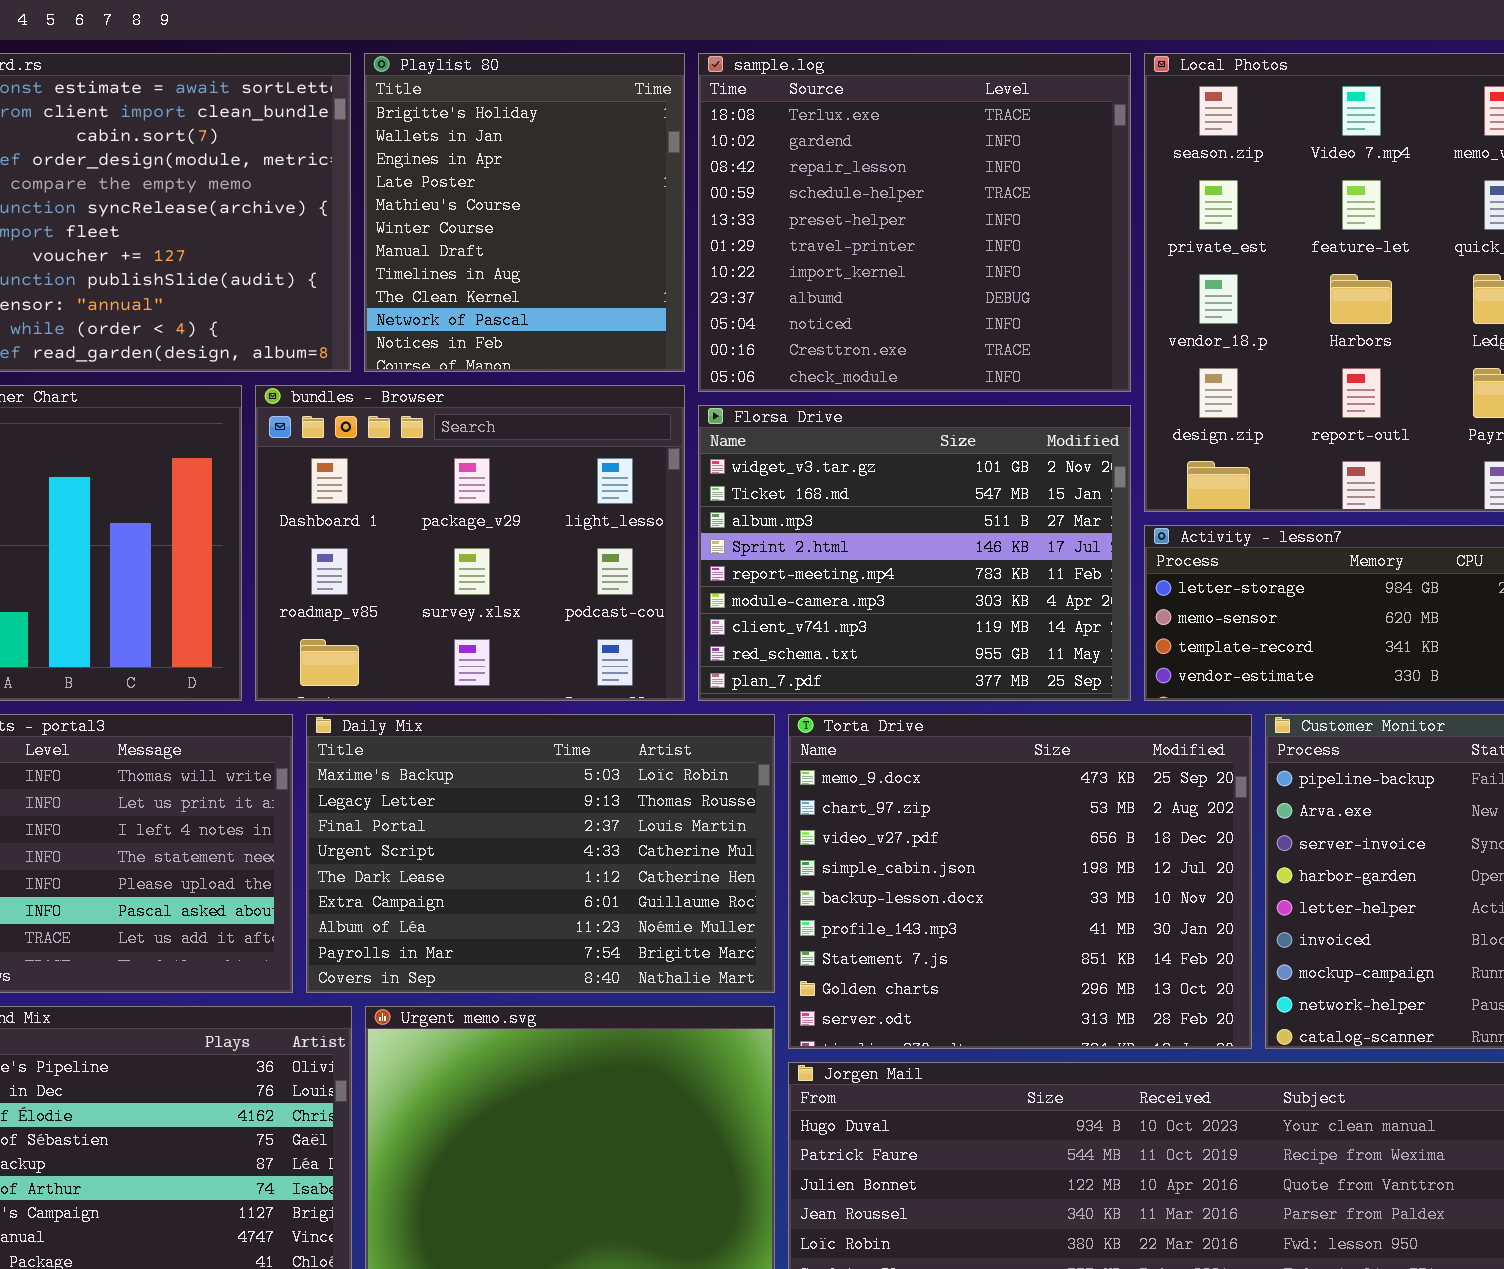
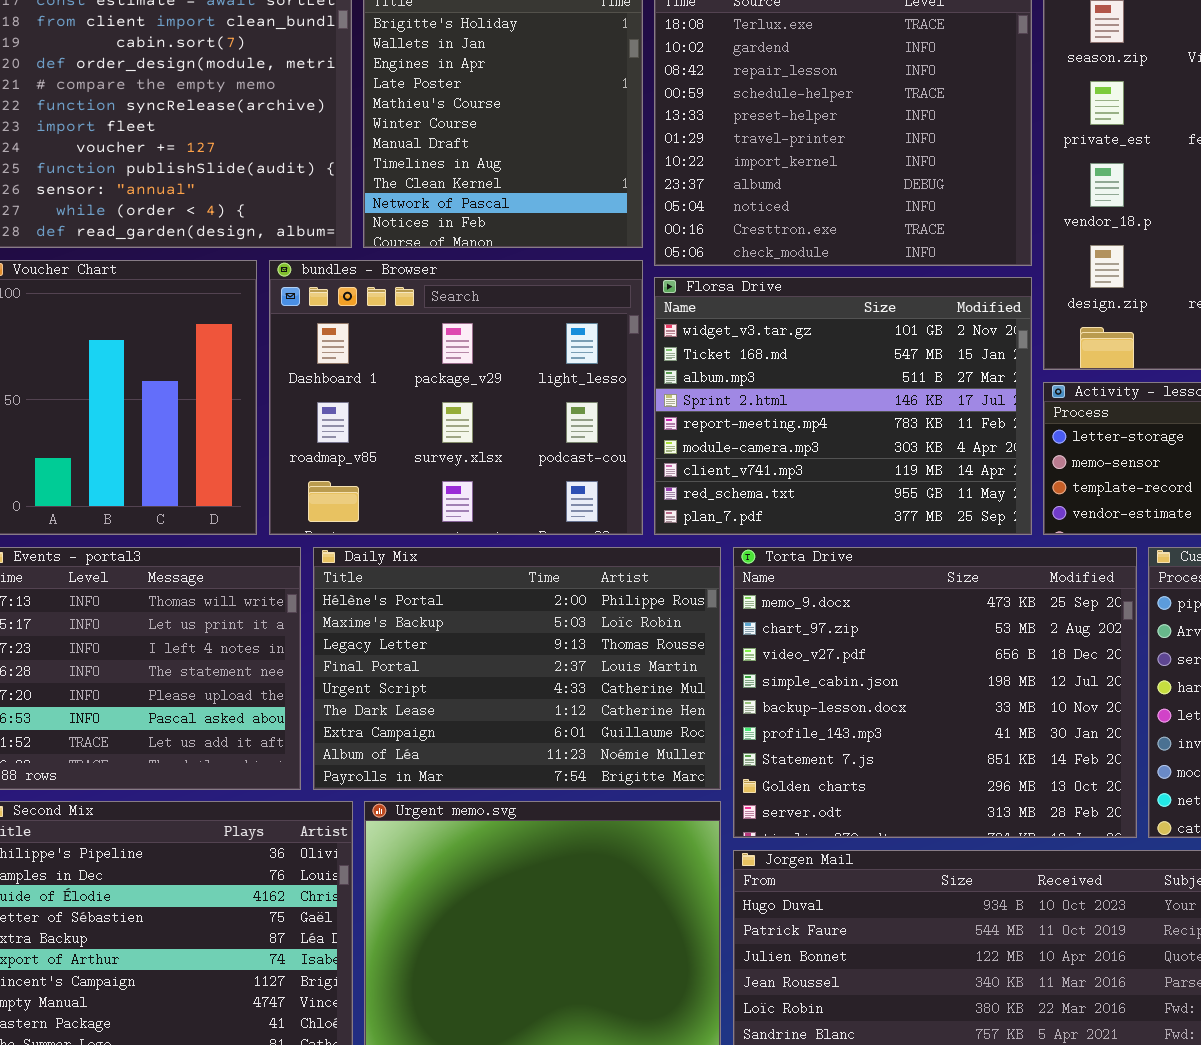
Daily Mix: [306,714,775,993] -> [313,547,721,790], scrolled up 1 row

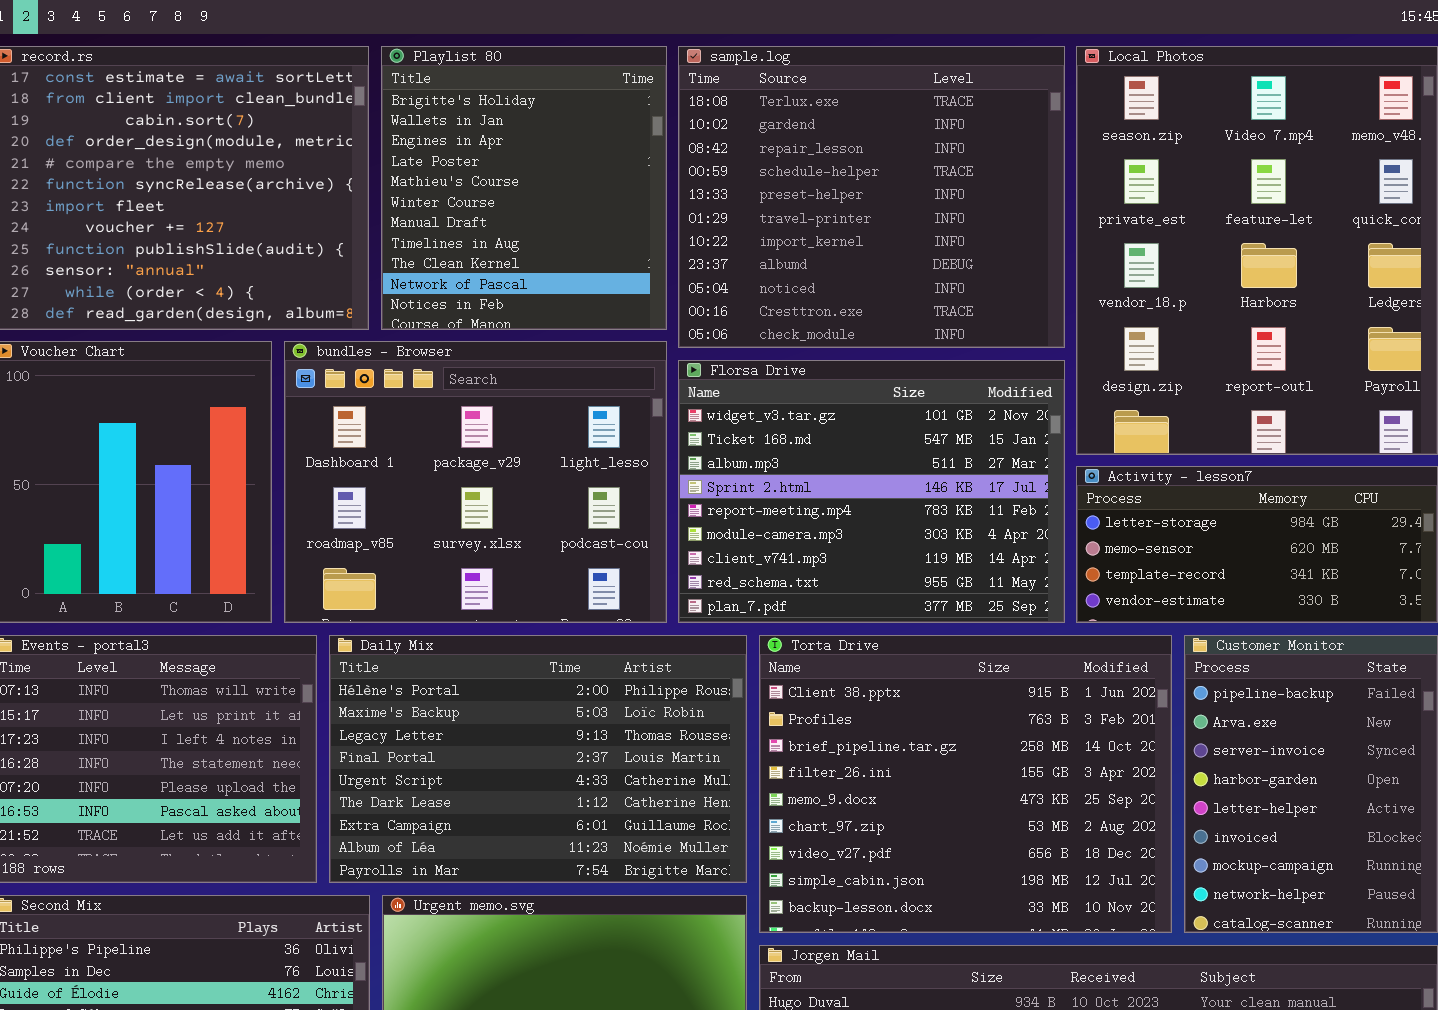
Torta Drive: [733,547,1137,838] -> [759,635,1172,933], scrolled up 4 rows

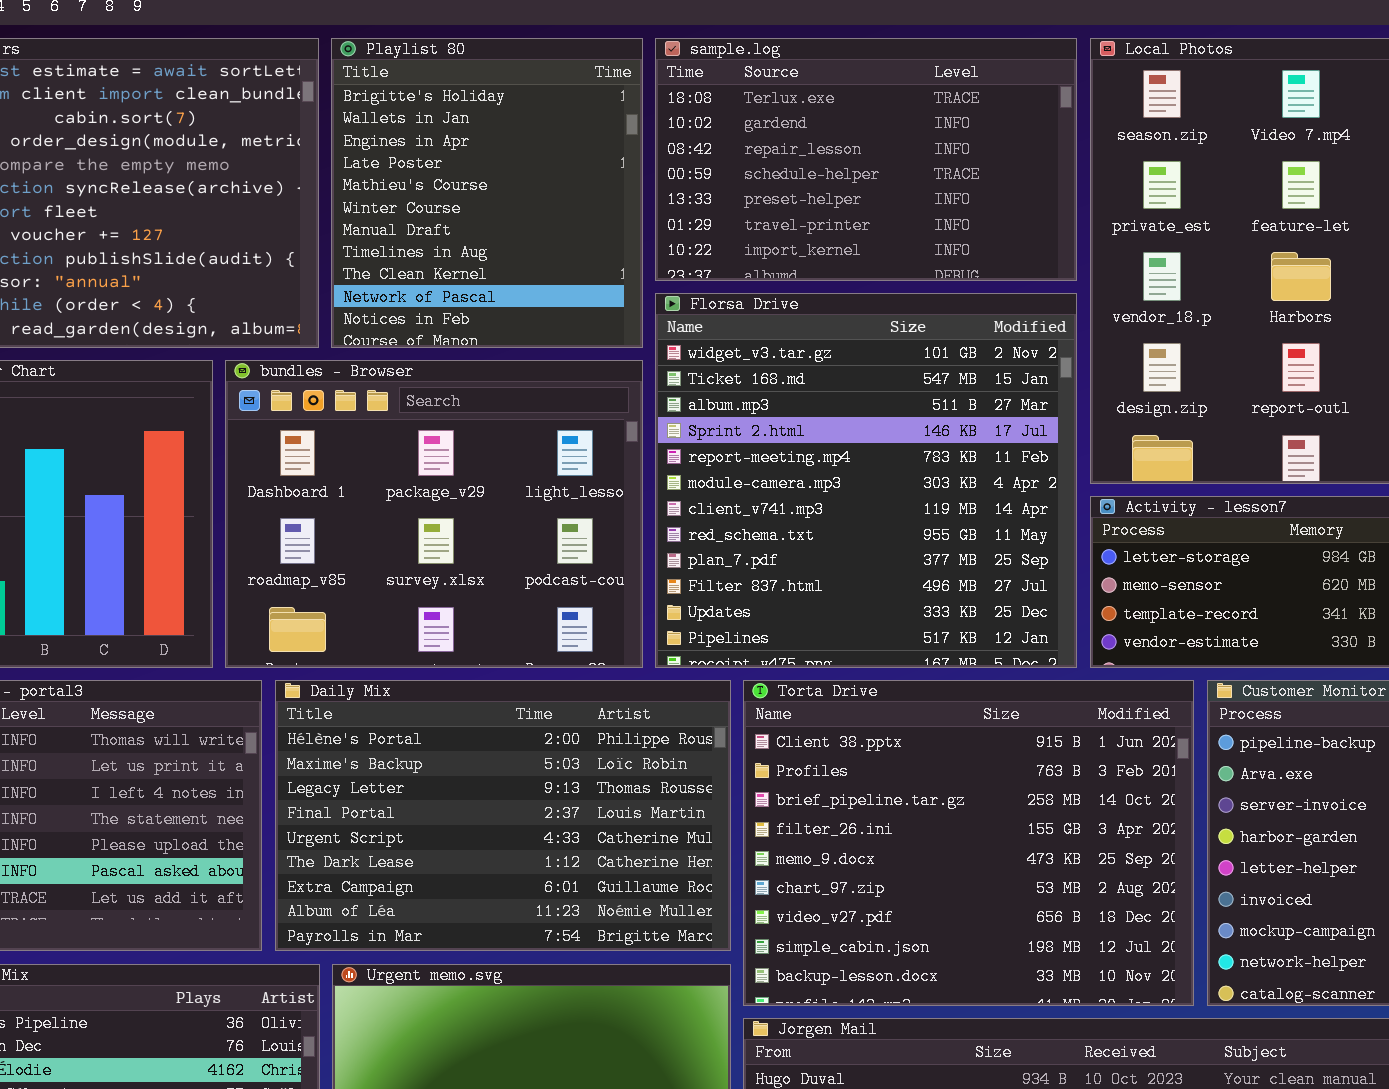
sample.log: [678,46,1065,348] -> [655,38,1077,281], resized
Florsa Drive: [678,360,1065,623] -> [655,293,1077,668], resized

